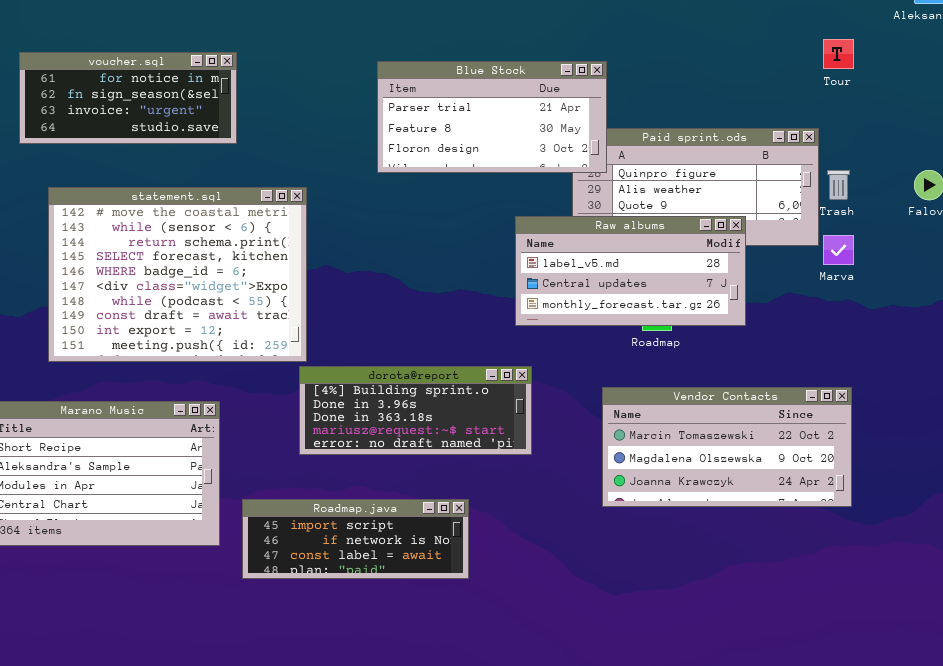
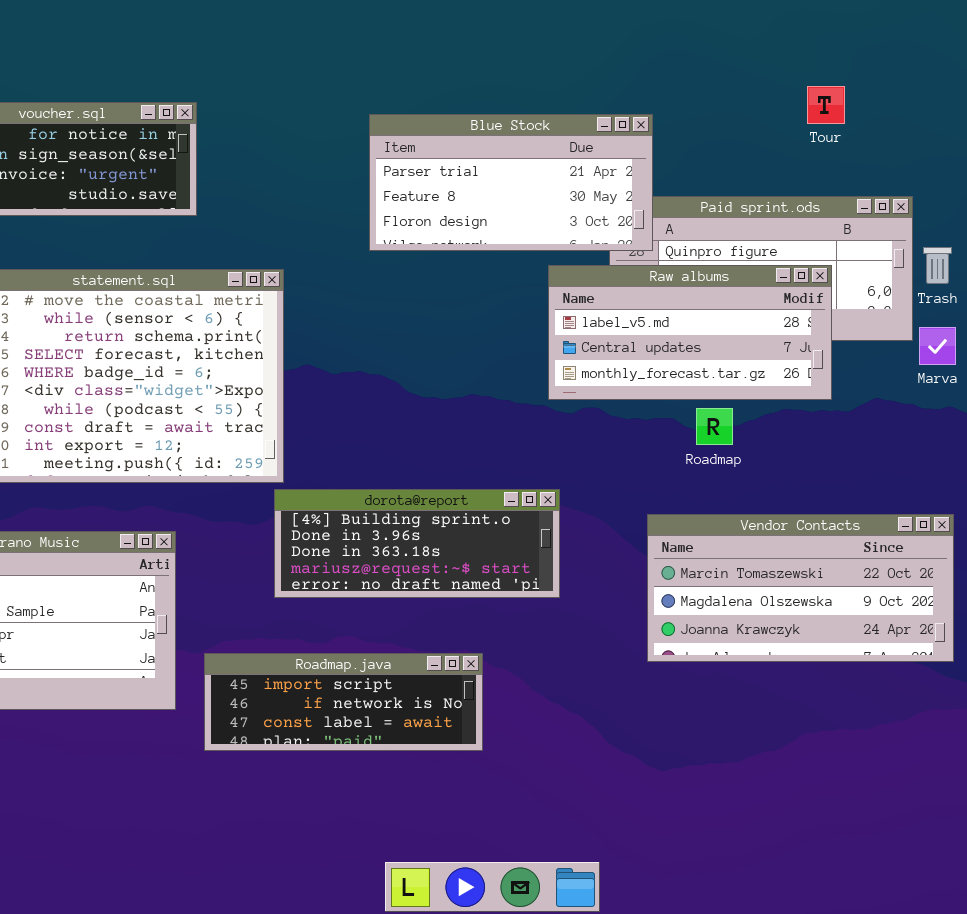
Tour: [823,39,854,69] -> [807,86,845,124], moved
Raw albums: [515,216,746,326] -> [548,265,832,400], moved

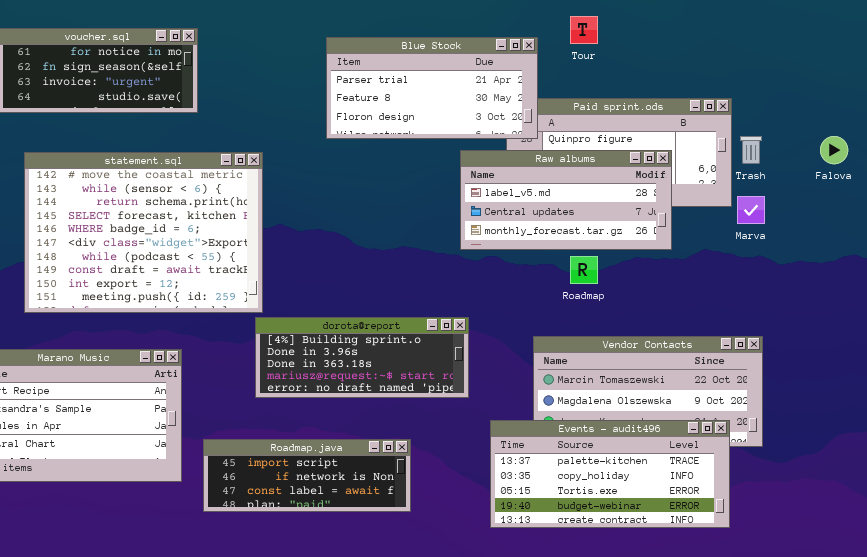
Tour: [807,86,845,124] -> [570,16,598,44], moved
Events - audit496: none -> [490,420,730,528], opened

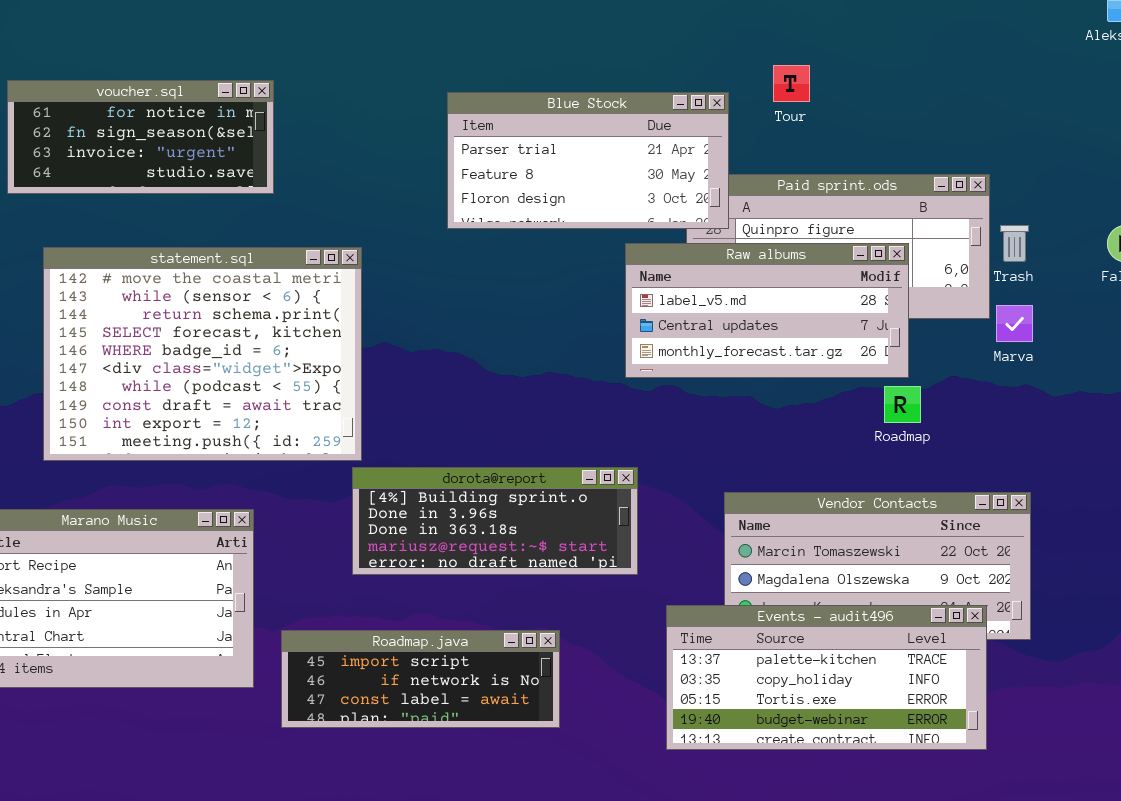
Roadmap: [570,256,598,284] -> [884,386,921,423], moved

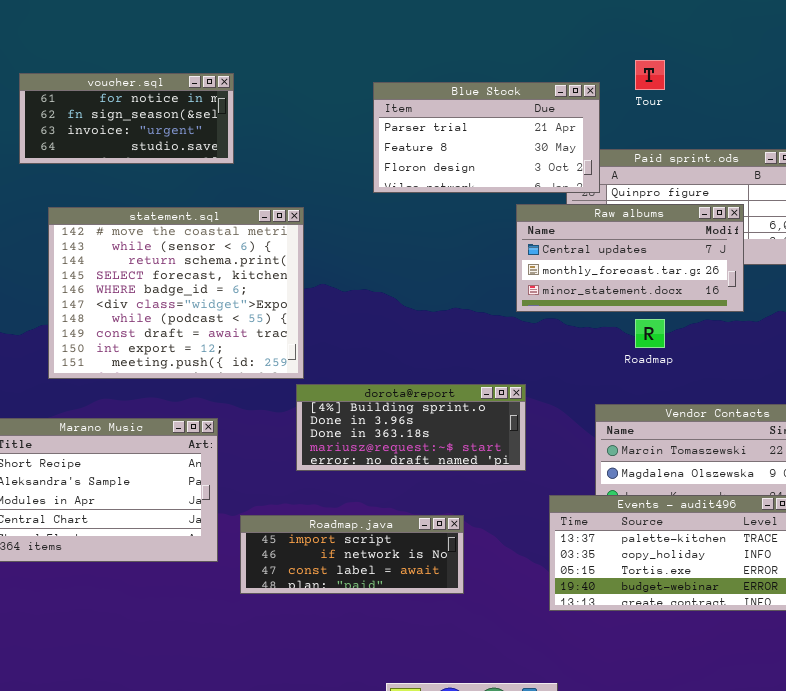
Raw albums: [625,243,909,378] -> [516,204,744,312], scrolled down 1 row
Roadmap: [884,386,921,423] -> [635,319,665,348], moved

